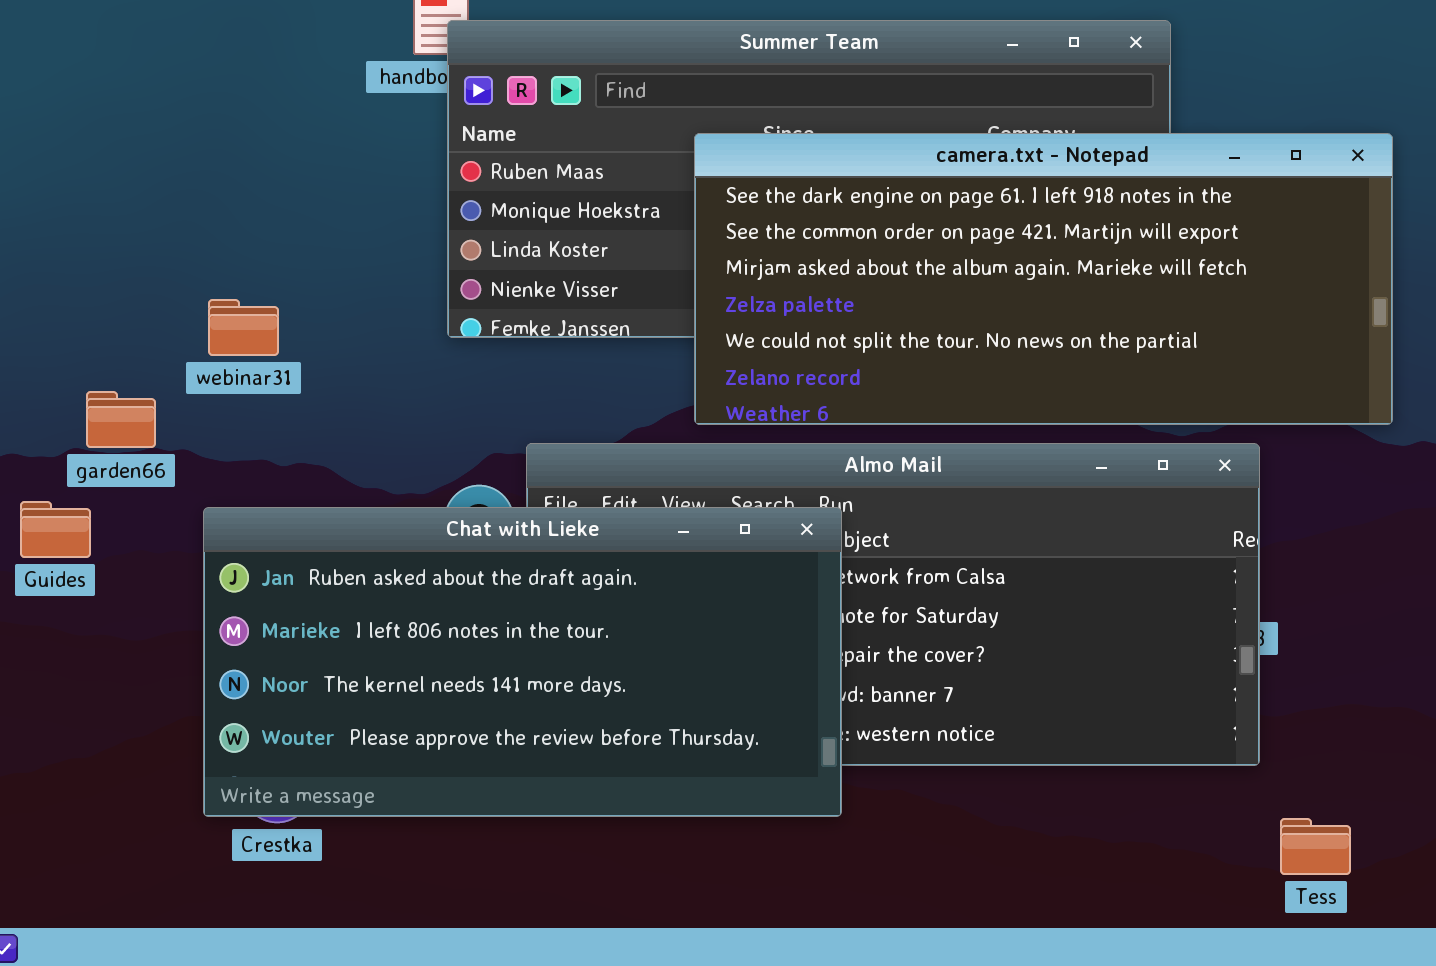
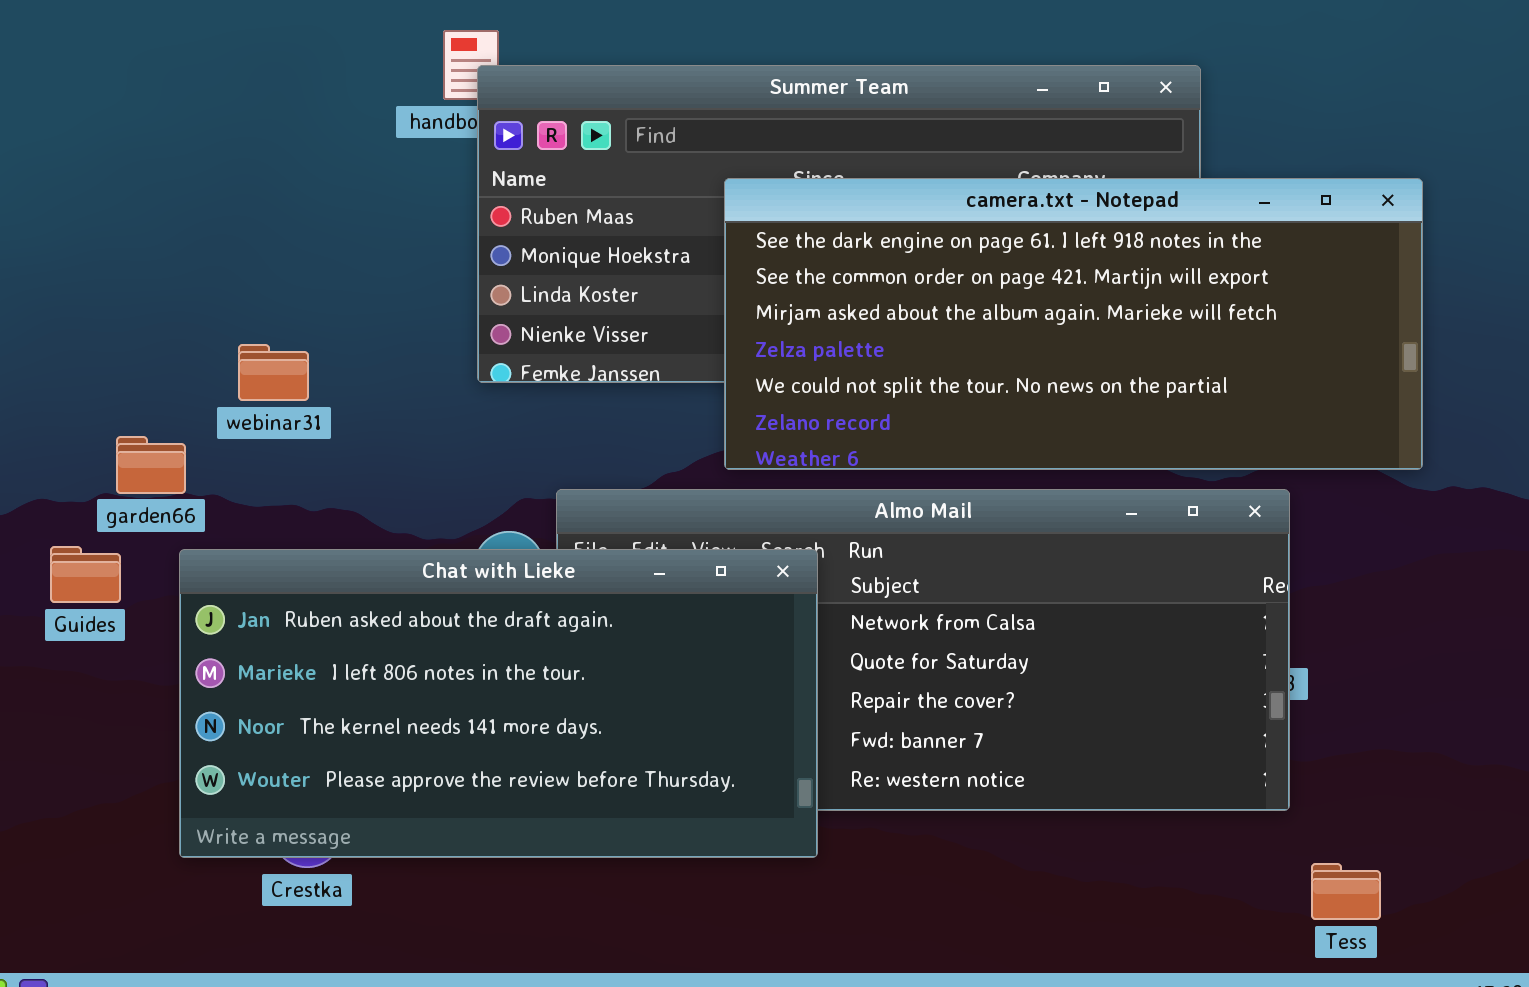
Chat with Lieke: [203,507,842,817] -> [179,549,818,858], moved

